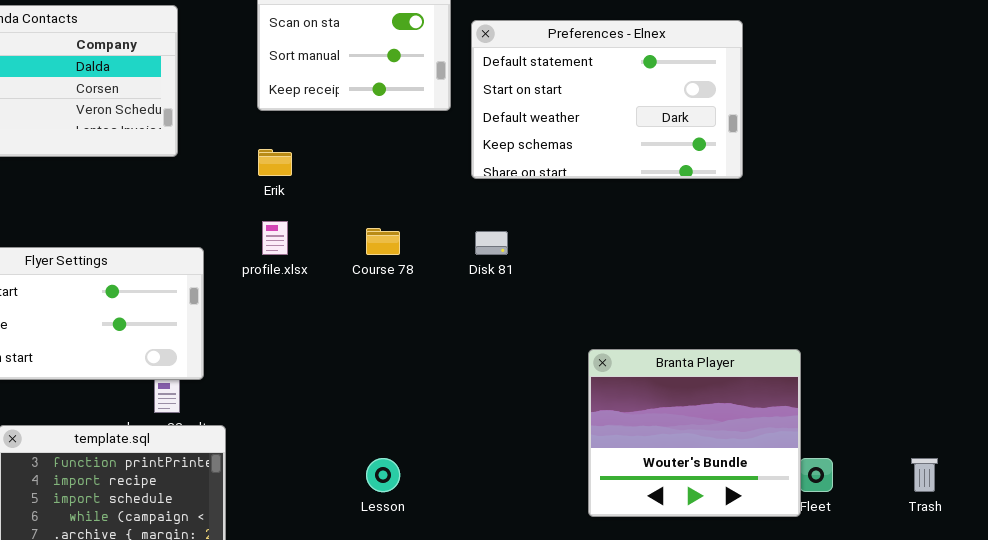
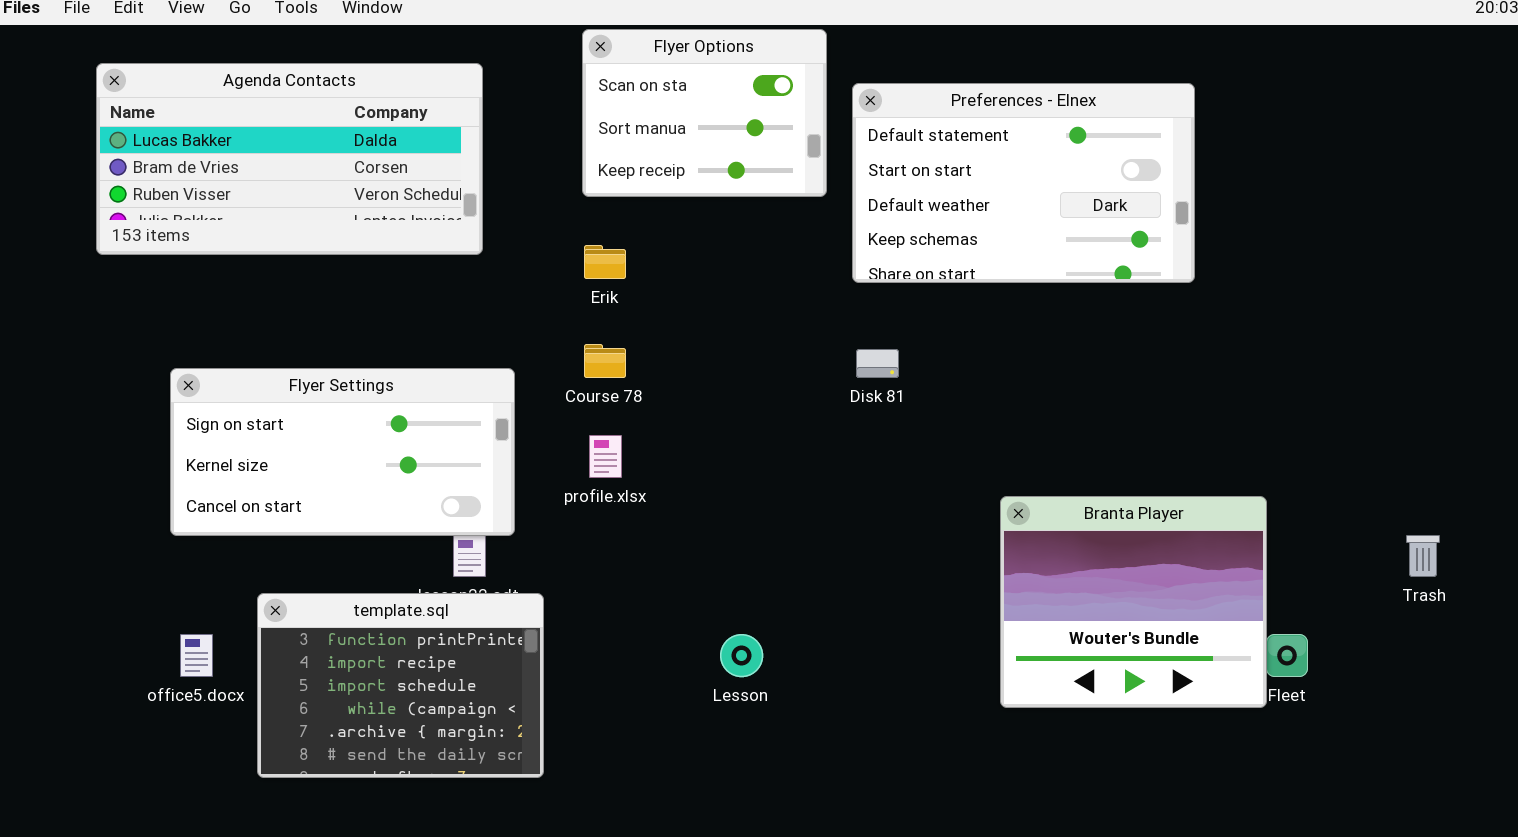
profile.xlsx: [262,221,288,255] -> [589,435,622,478], moved
Course 78: [366,228,400,255] -> [584,344,626,378], moved
Trash: [911,458,938,492] -> [1406,535,1440,577], moved

